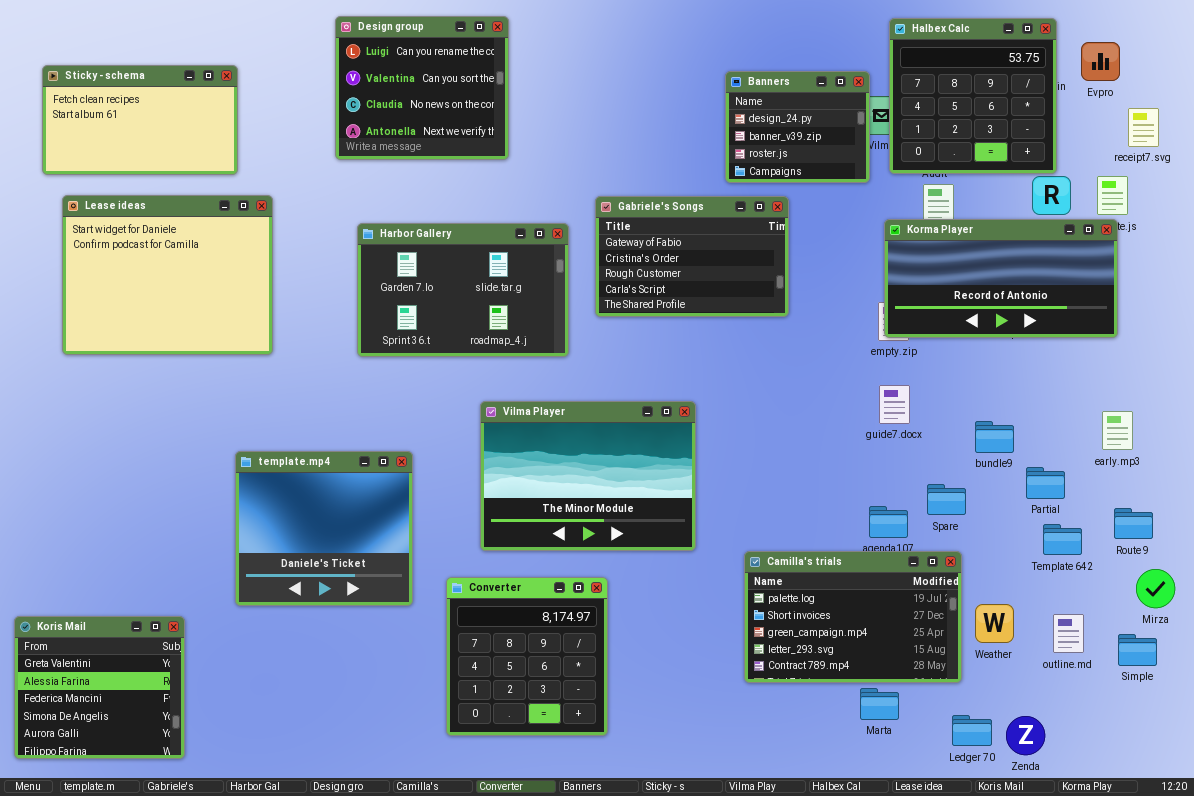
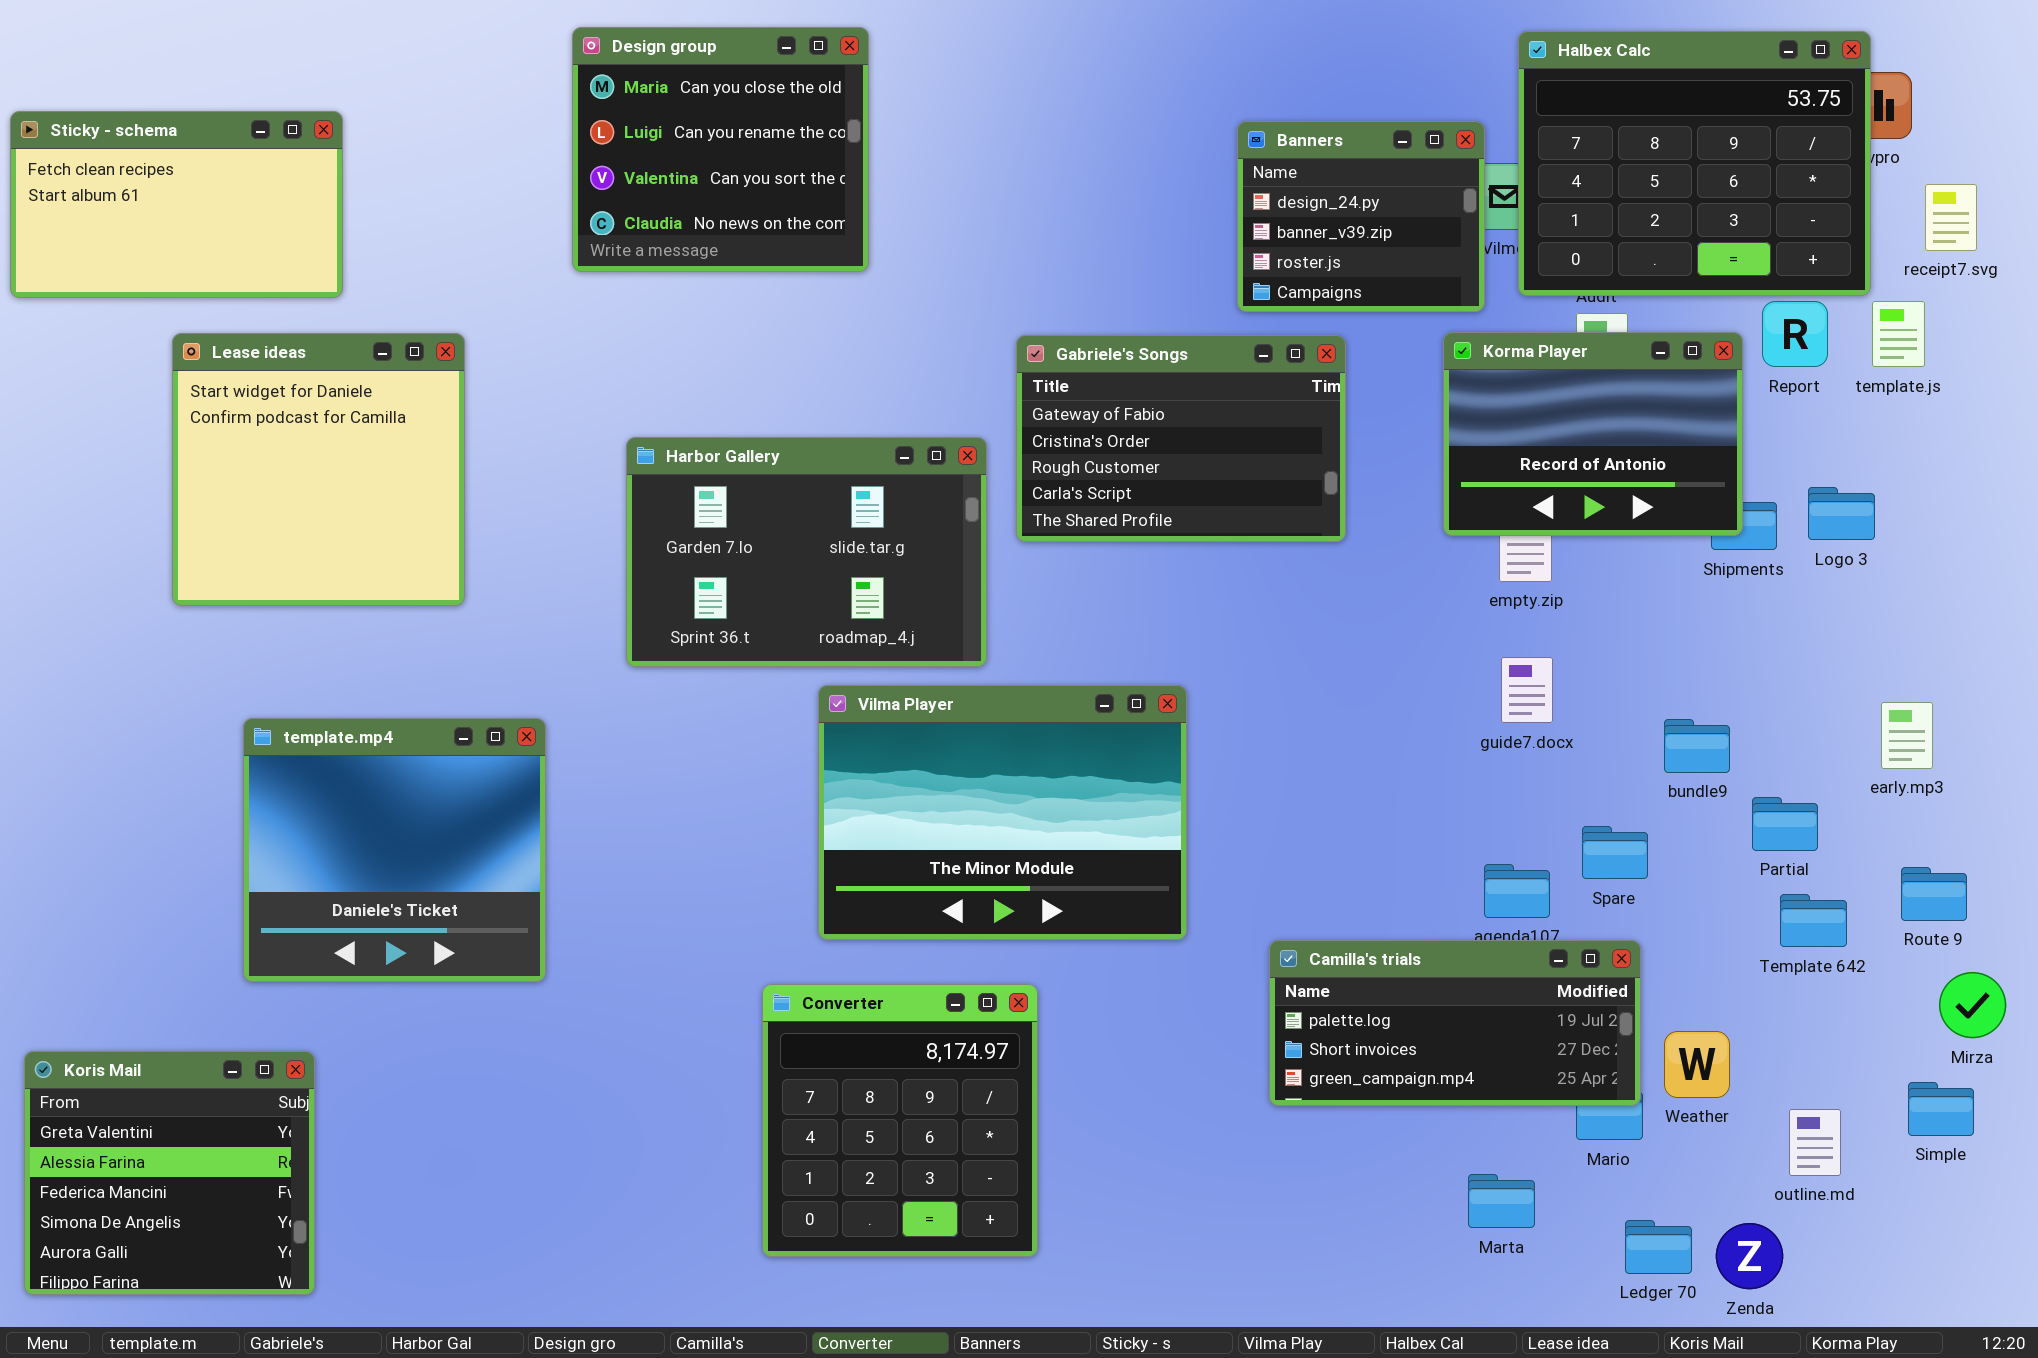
Design group: [335,16,509,160] -> [572,27,869,272], scrolled up 1 row
Halbex Calc: [889,18,1057,174] -> [1518,31,1871,296], resized
Sticky - schema: [42,65,238,175] -> [10,111,343,298], moved
Lease ideas: [62,195,273,355] -> [172,333,465,606], resized
Korma Player: [884,219,1118,338] -> [1443,332,1743,536], moved, resized
Harbor Gallery: [357,223,569,357] -> [626,437,987,667], moved
template.mp4: [235,451,413,606] -> [243,718,546,982], moved
Camilla's trials: [744,551,962,683] -> [1269,940,1641,1106], resized
outline.md: [1053,614,1084,653] -> [1789,1109,1841,1176], moved

